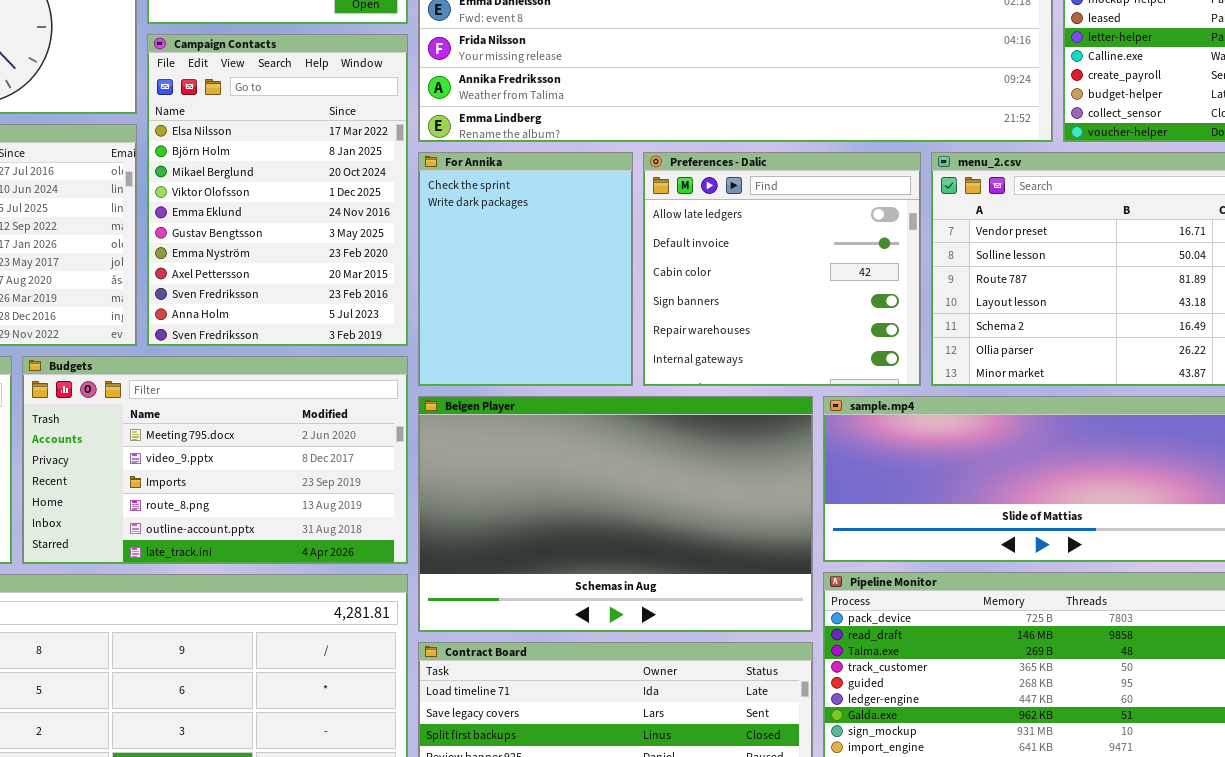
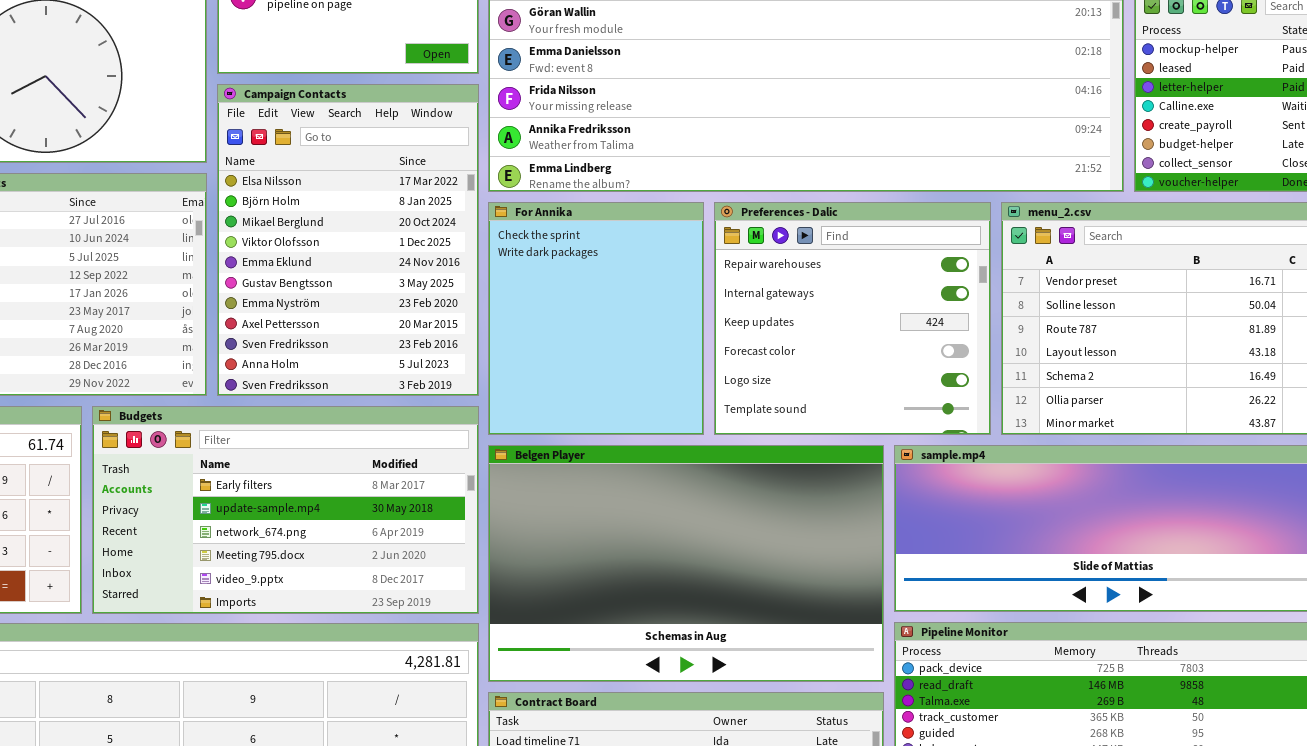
Preferences - Dalic: [643,152,921,386] -> [714,202,991,435], scrolled down 4 rows
Budgets: [22,356,408,564] -> [92,406,479,614], scrolled up 3 rows

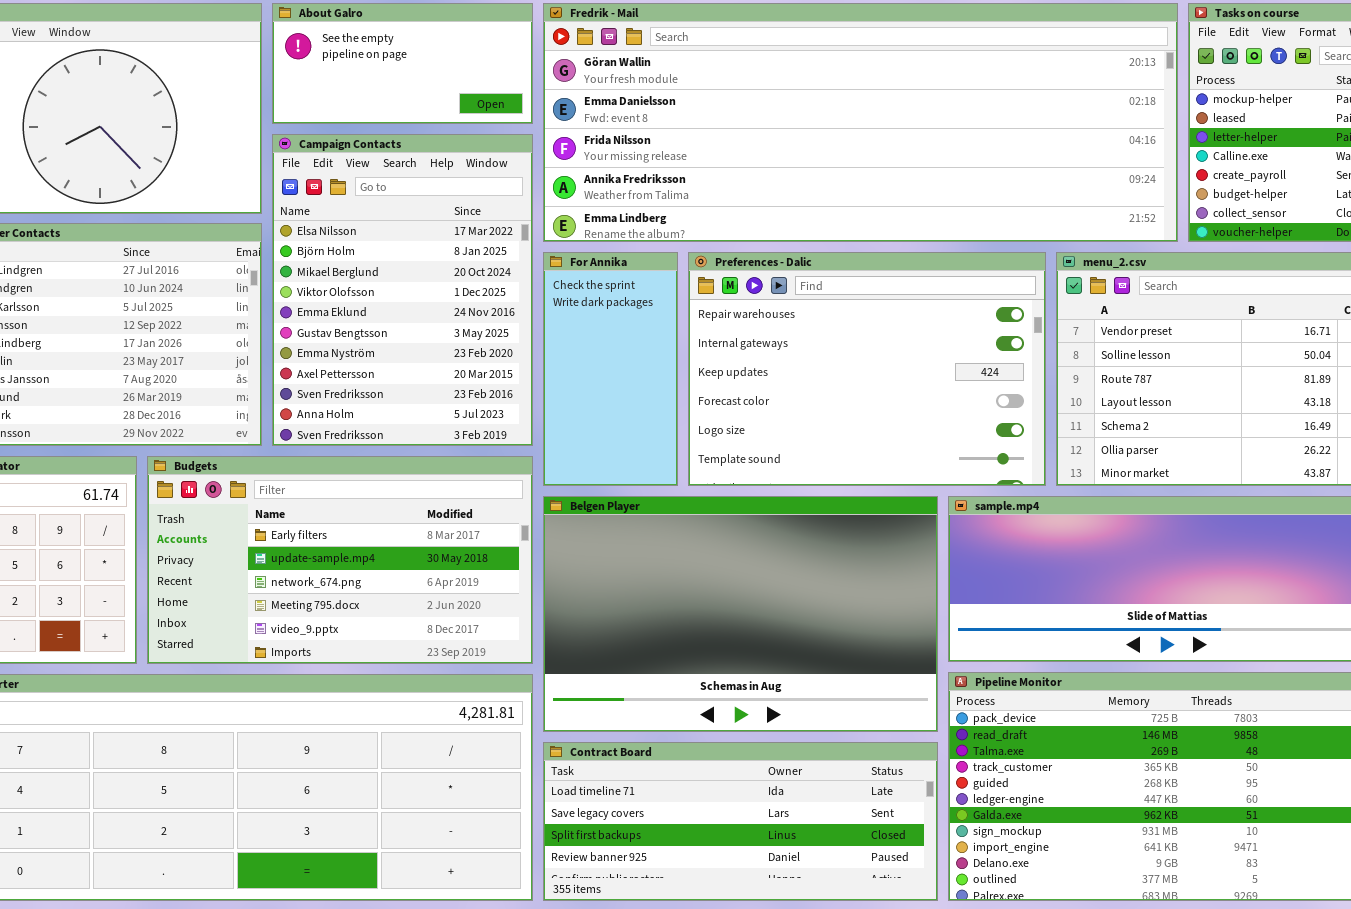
For Annika: [488,202,704,435] -> [543,252,678,486], resized
Preferences - Dalic: [714,202,991,435] -> [688,252,1046,486], resized

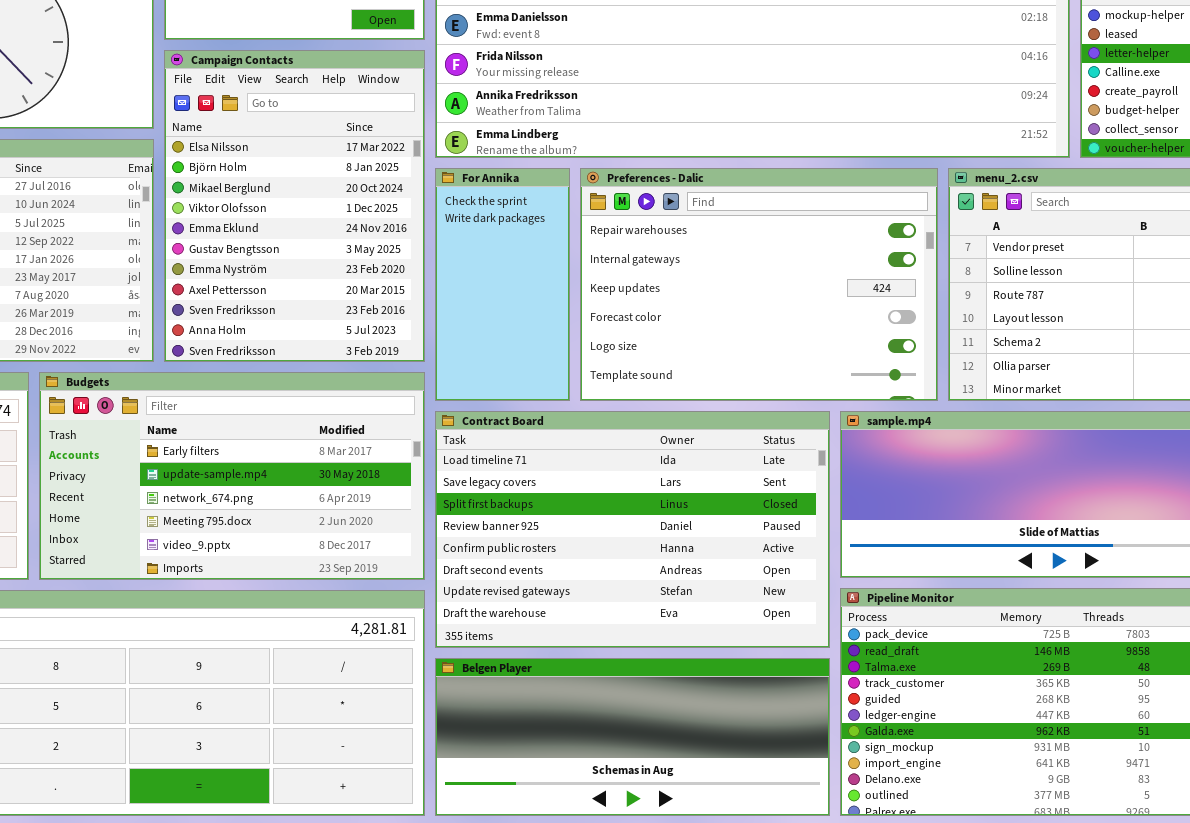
Belgen Player: [543,496,938,732] -> [435,658,830,816], moved, resized
Contract Board: [543,742,938,901] -> [435,411,830,648], moved, resized

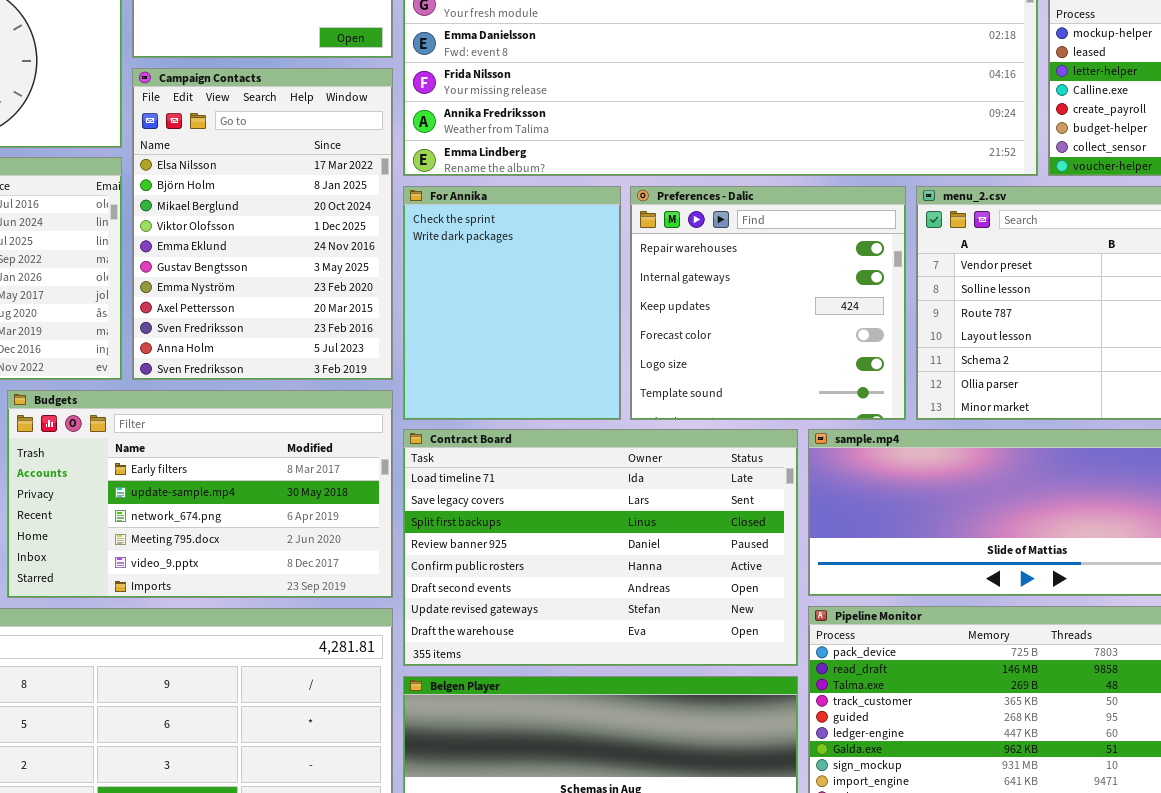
For Annika: [435,168,570,401] -> [403,186,621,420], resized
Preferences - Dalic: [580,168,938,401] -> [630,186,906,420], resized

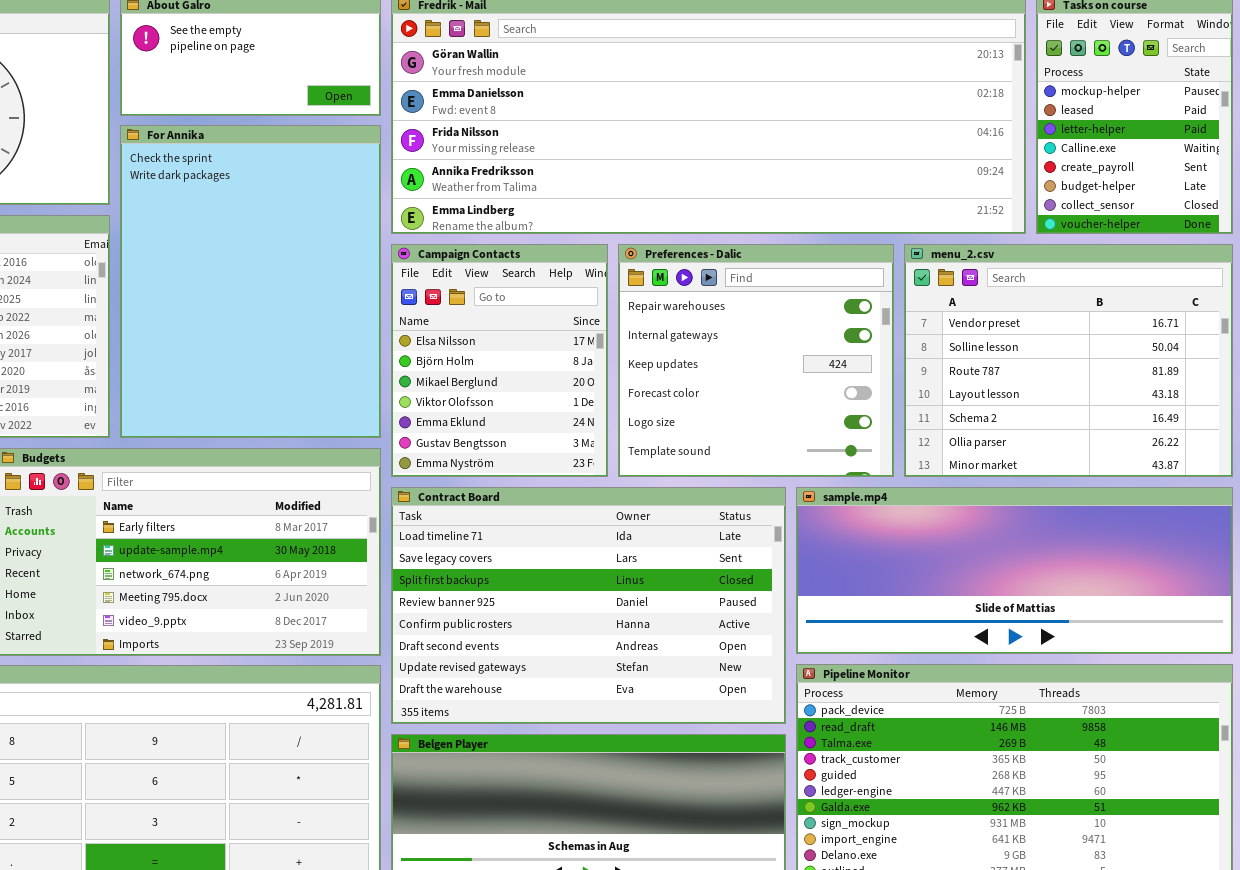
Campaign Contacts: [132,68,393,380] -> [391,244,608,477], moved, resized
For Annika: [403,186,621,420] -> [120,125,381,438], moved, resized

